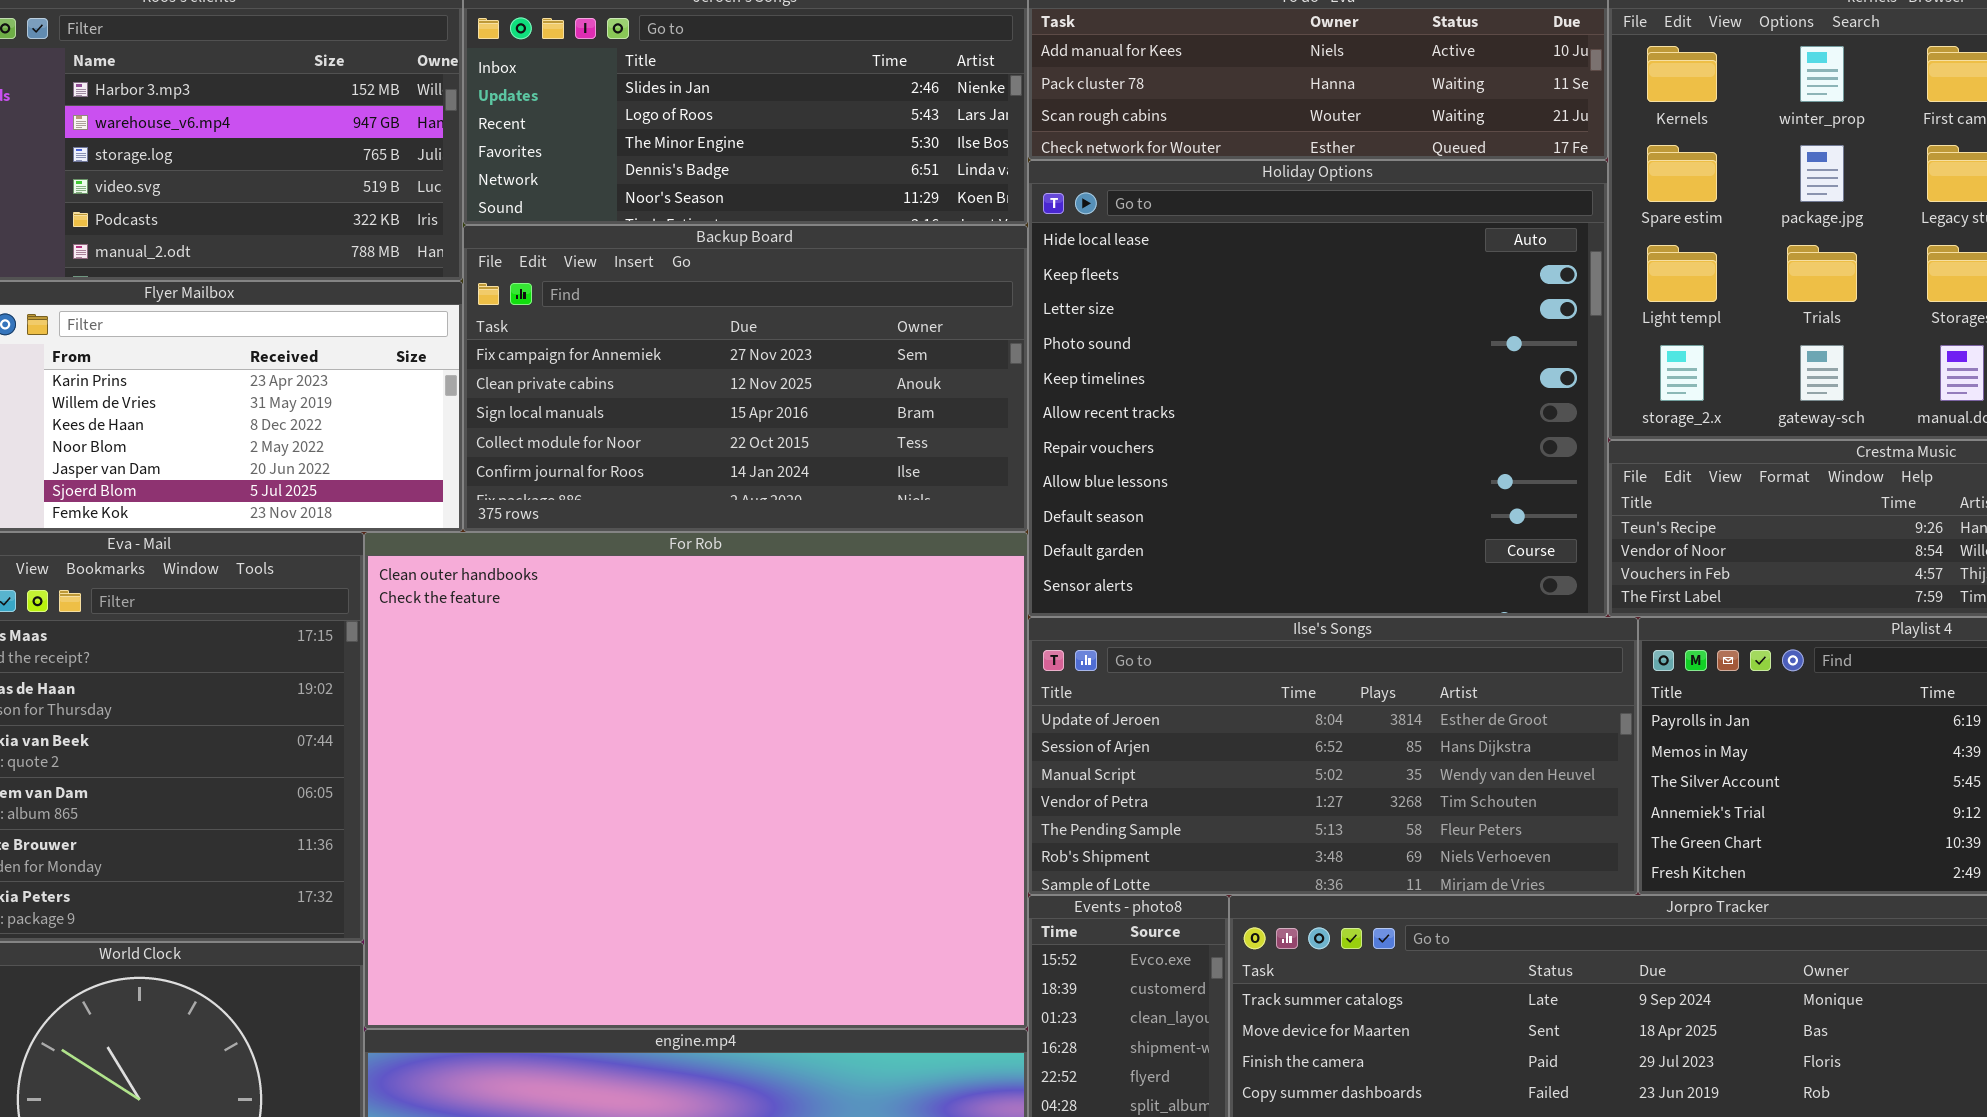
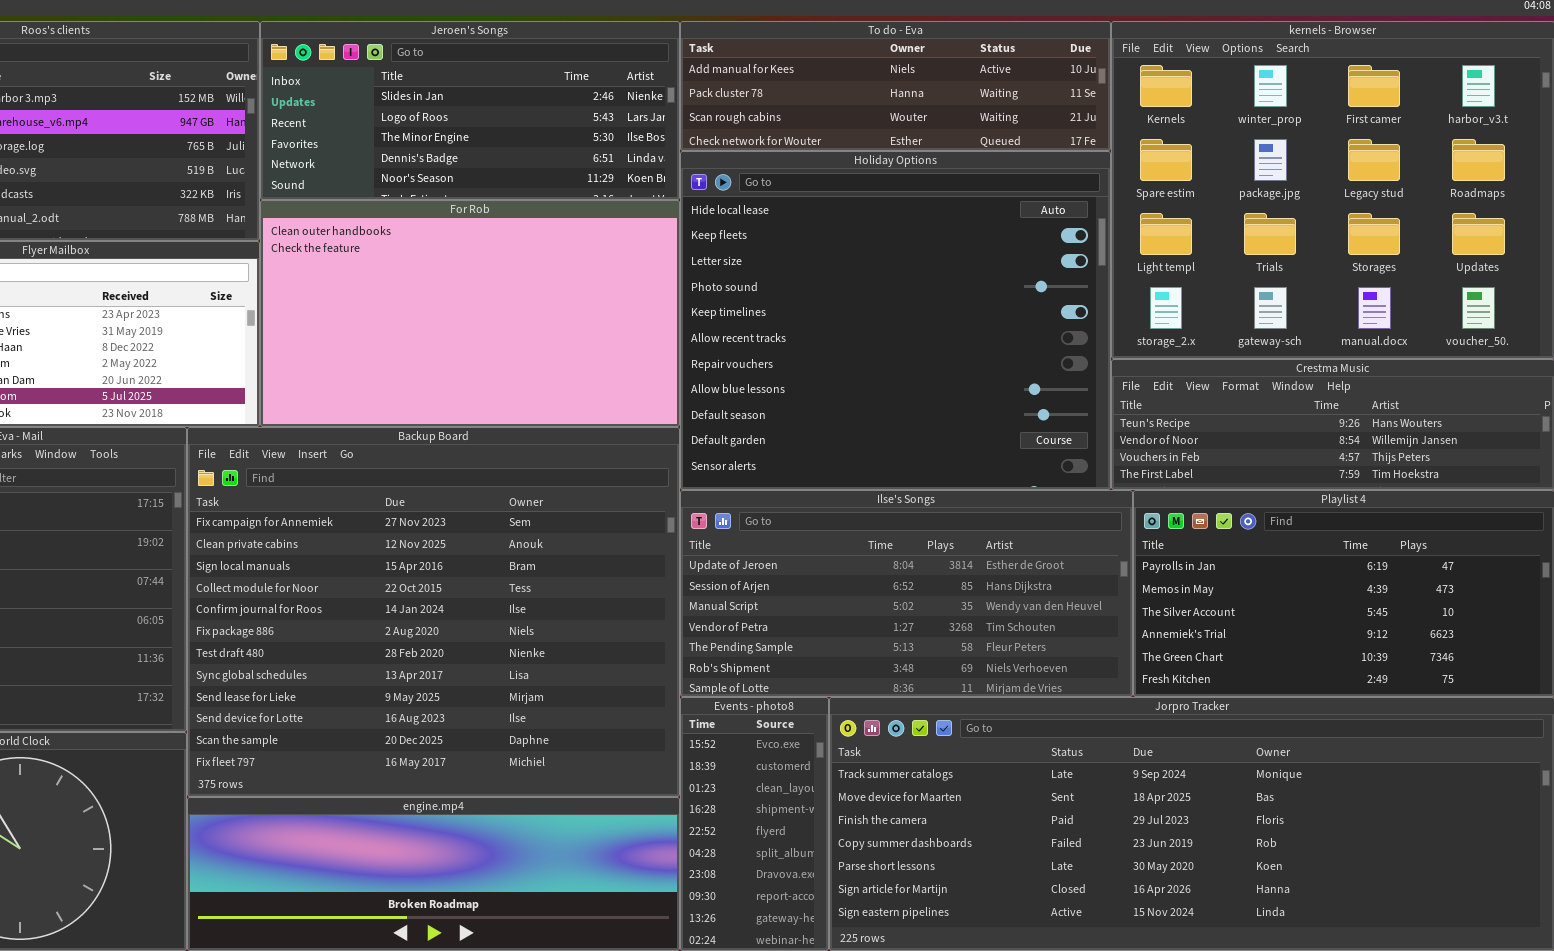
Backup Board: [463,225,1028,532] -> [187,427,680,797], moved, resized
For Rob: [364,532,1028,1029] -> [260,200,680,427], moved, resized

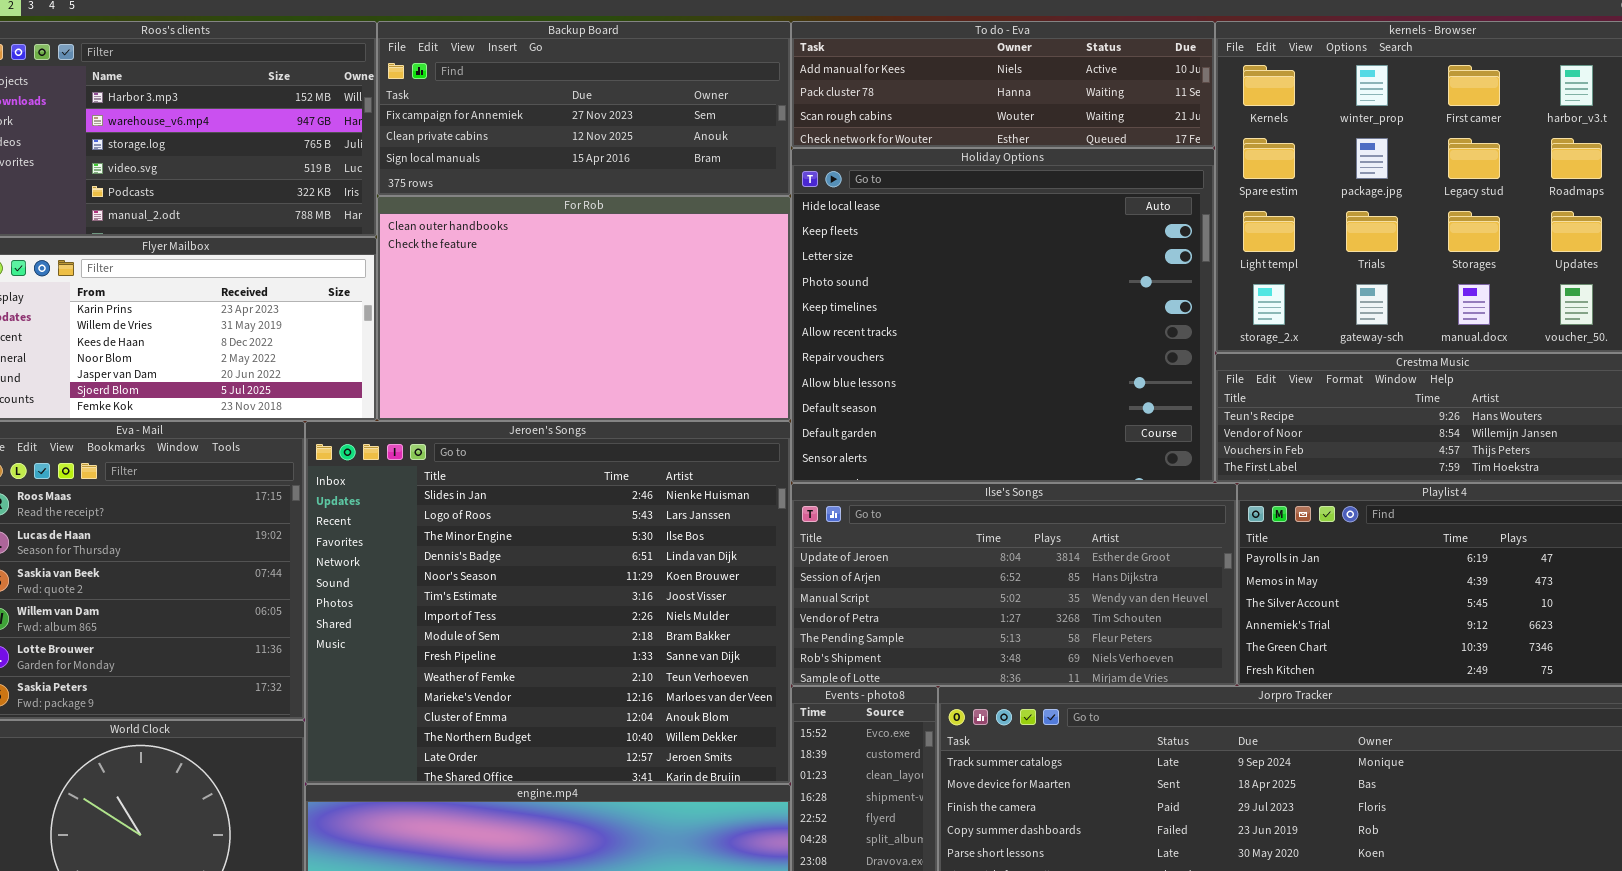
Jeroen's Songs: [260,21,680,200] -> [305,421,791,784], moved, resized
Backup Board: [187,427,680,797] -> [377,21,791,196], moved, resized

